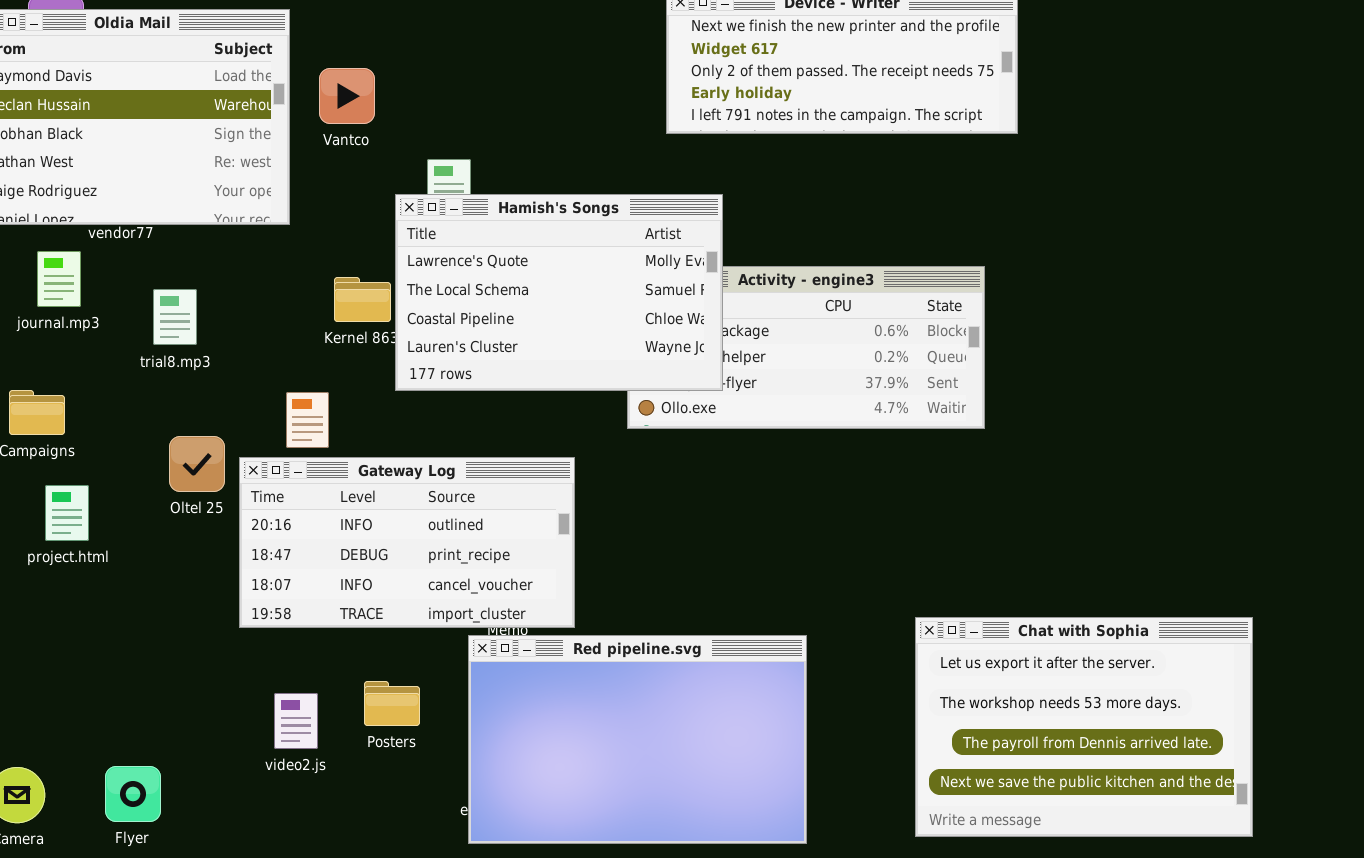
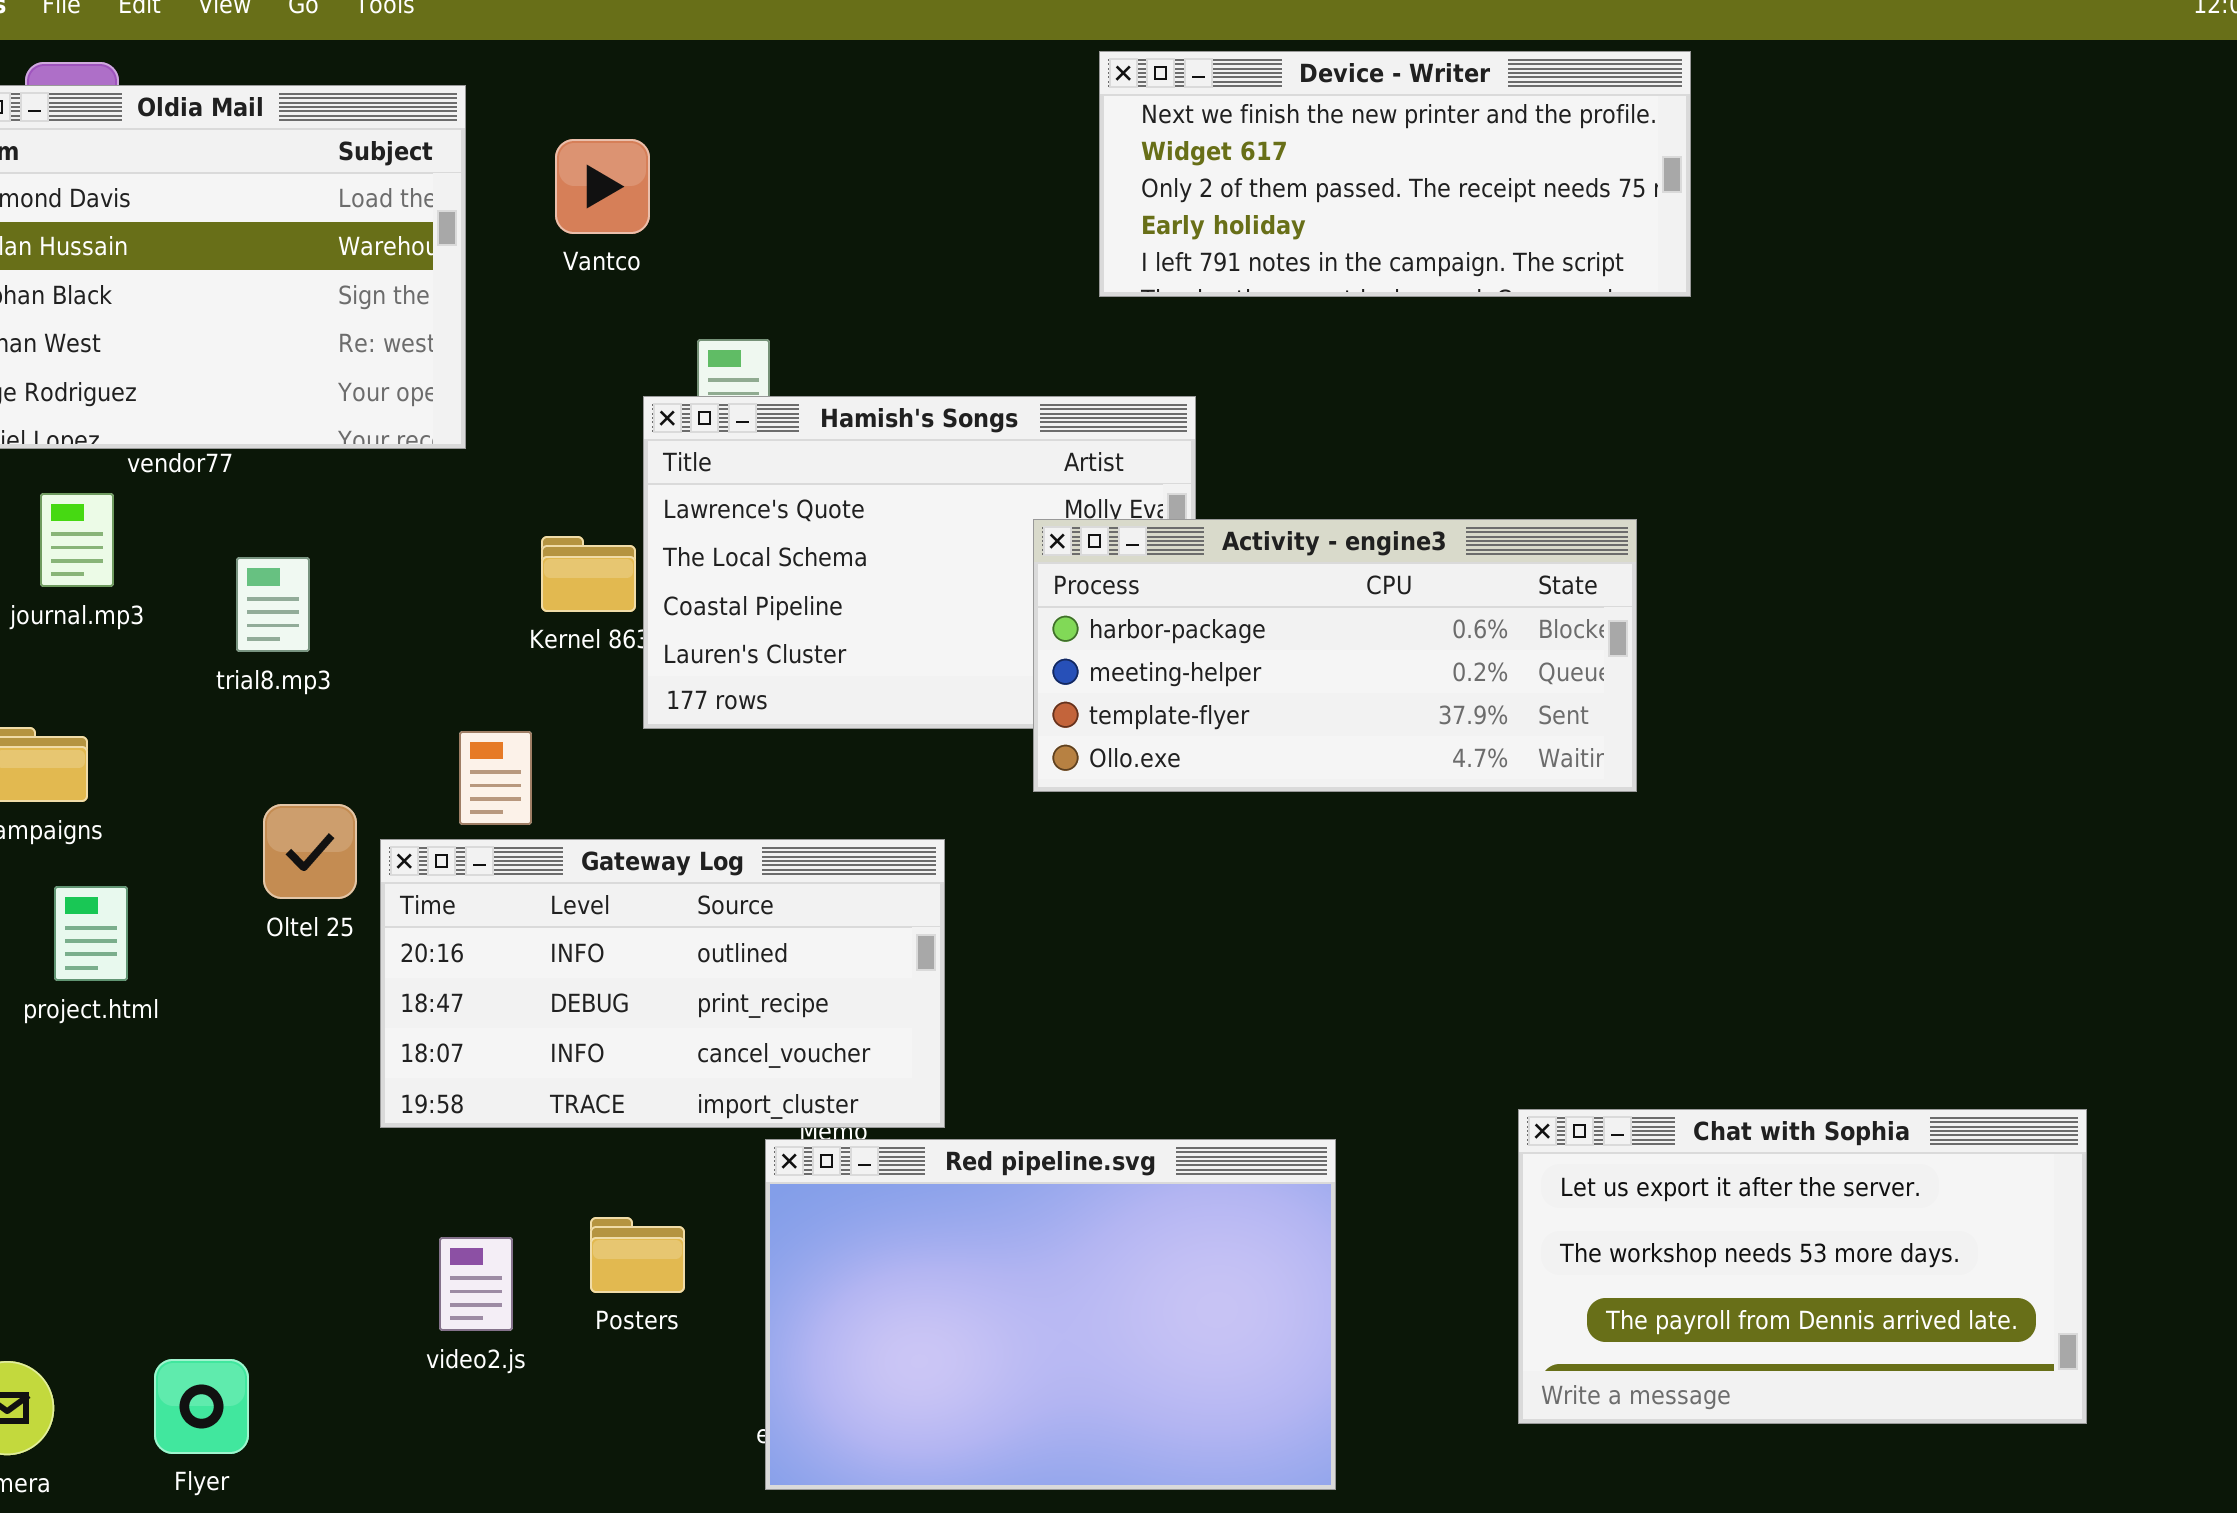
Vantco: [319,68,375,124] -> [555,139,650,234], moved
Activity - engine3: [627,266,985,429] -> [1033,519,1637,792], raised
Chat with Sophia: [915,617,1253,837] -> [1518,1109,2087,1424], resized

